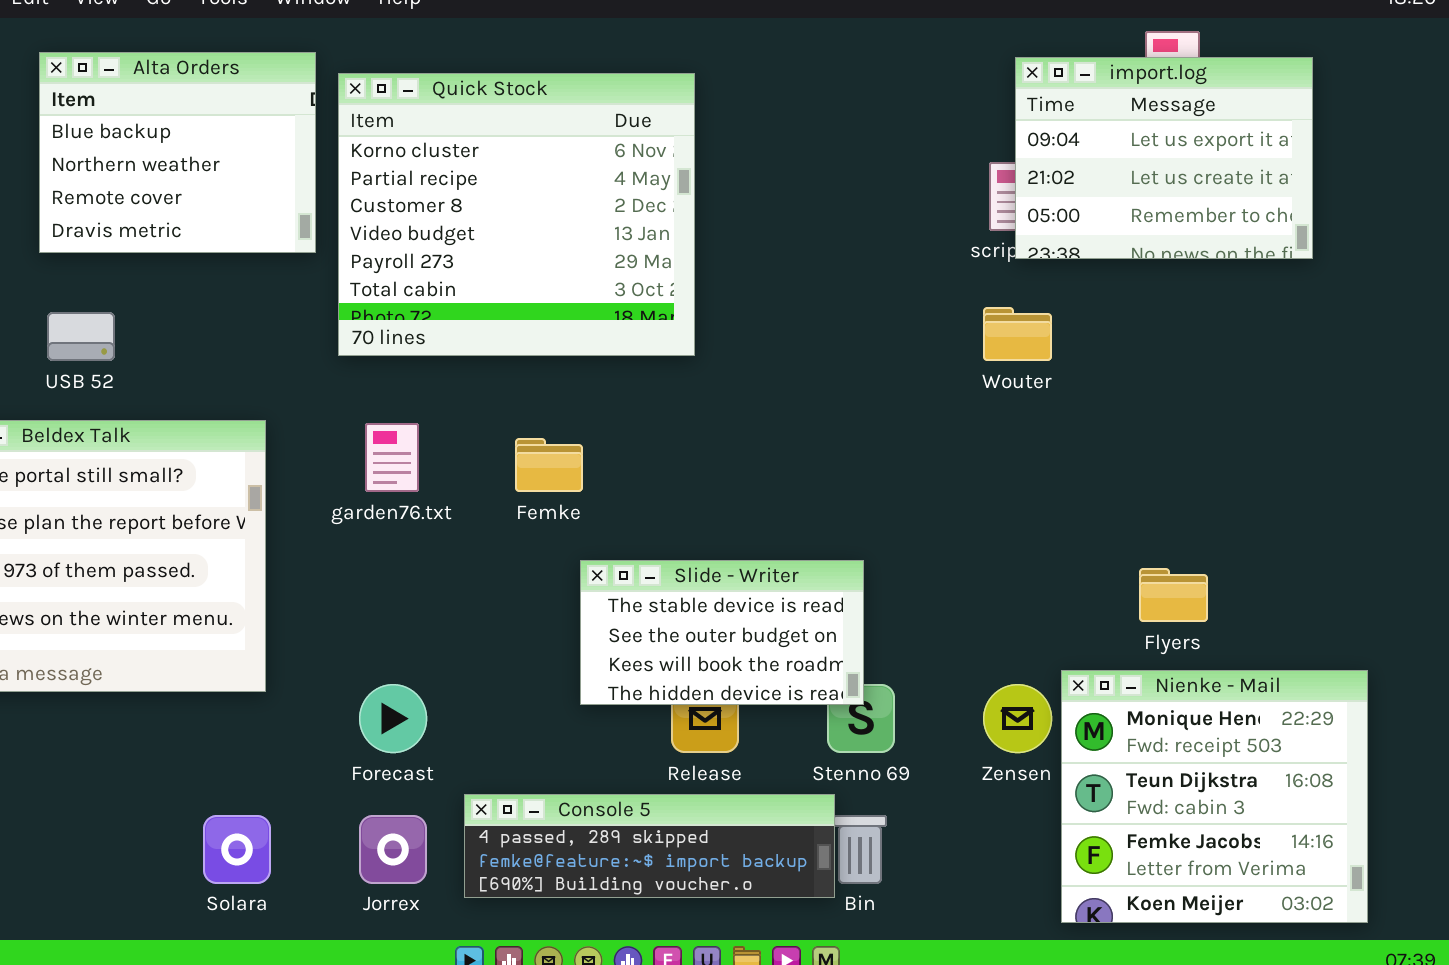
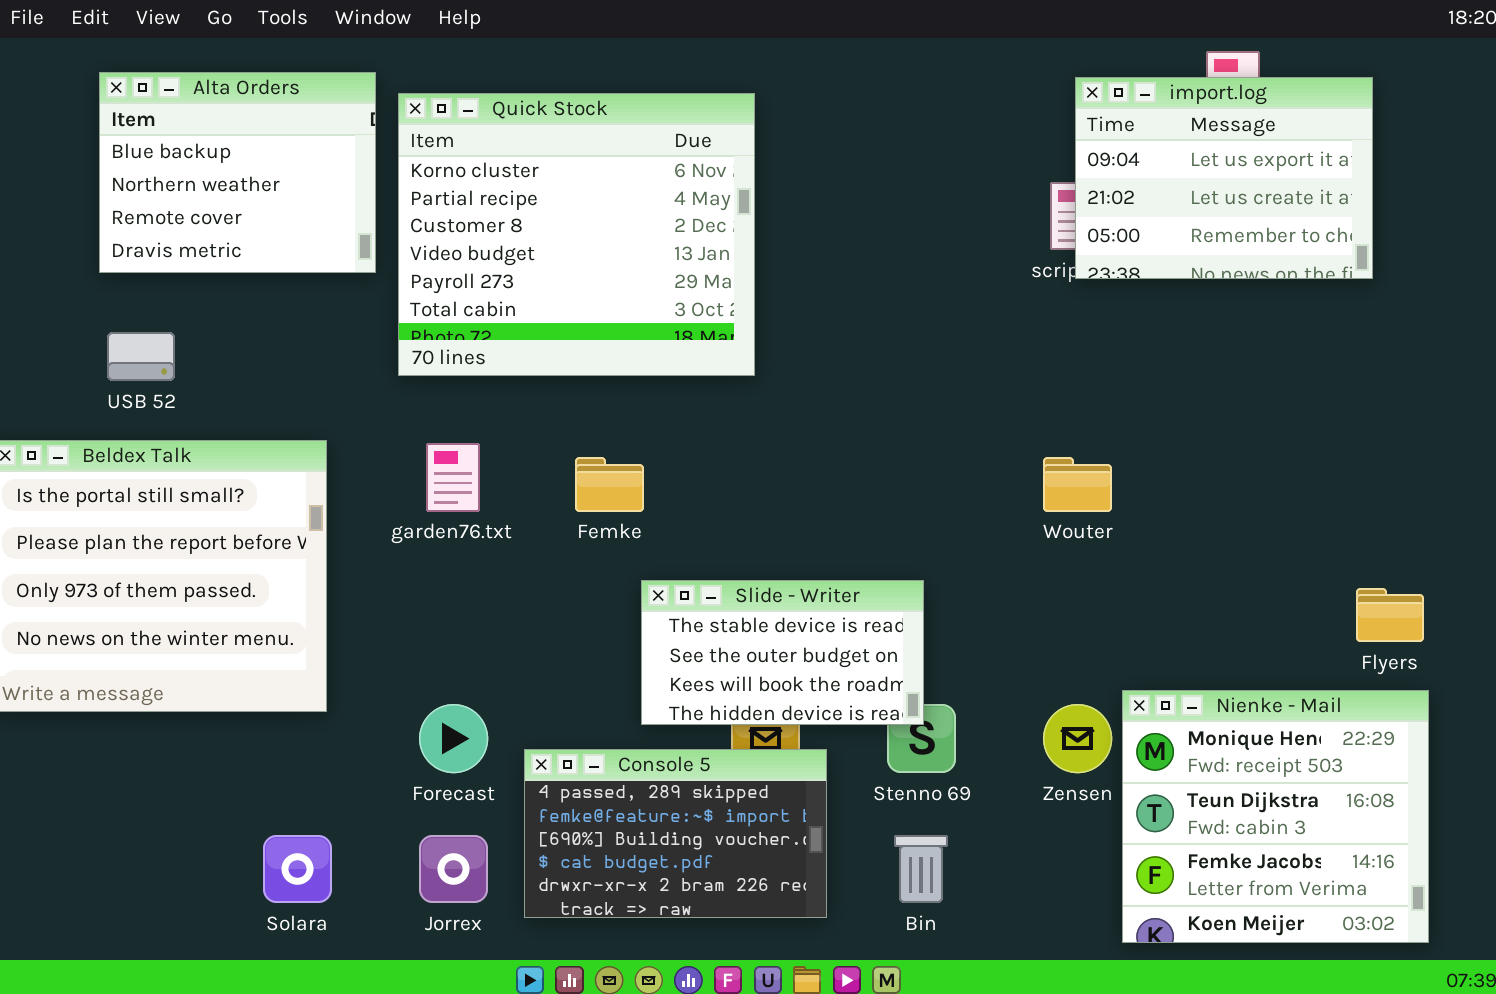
Wouter: [983,307,1052,361] -> [1043,457,1112,512], moved
Flyers: [1139,568,1208,622] -> [1356,588,1424,642], moved
Console 5: [464,794,835,898] -> [524,749,827,918], resized

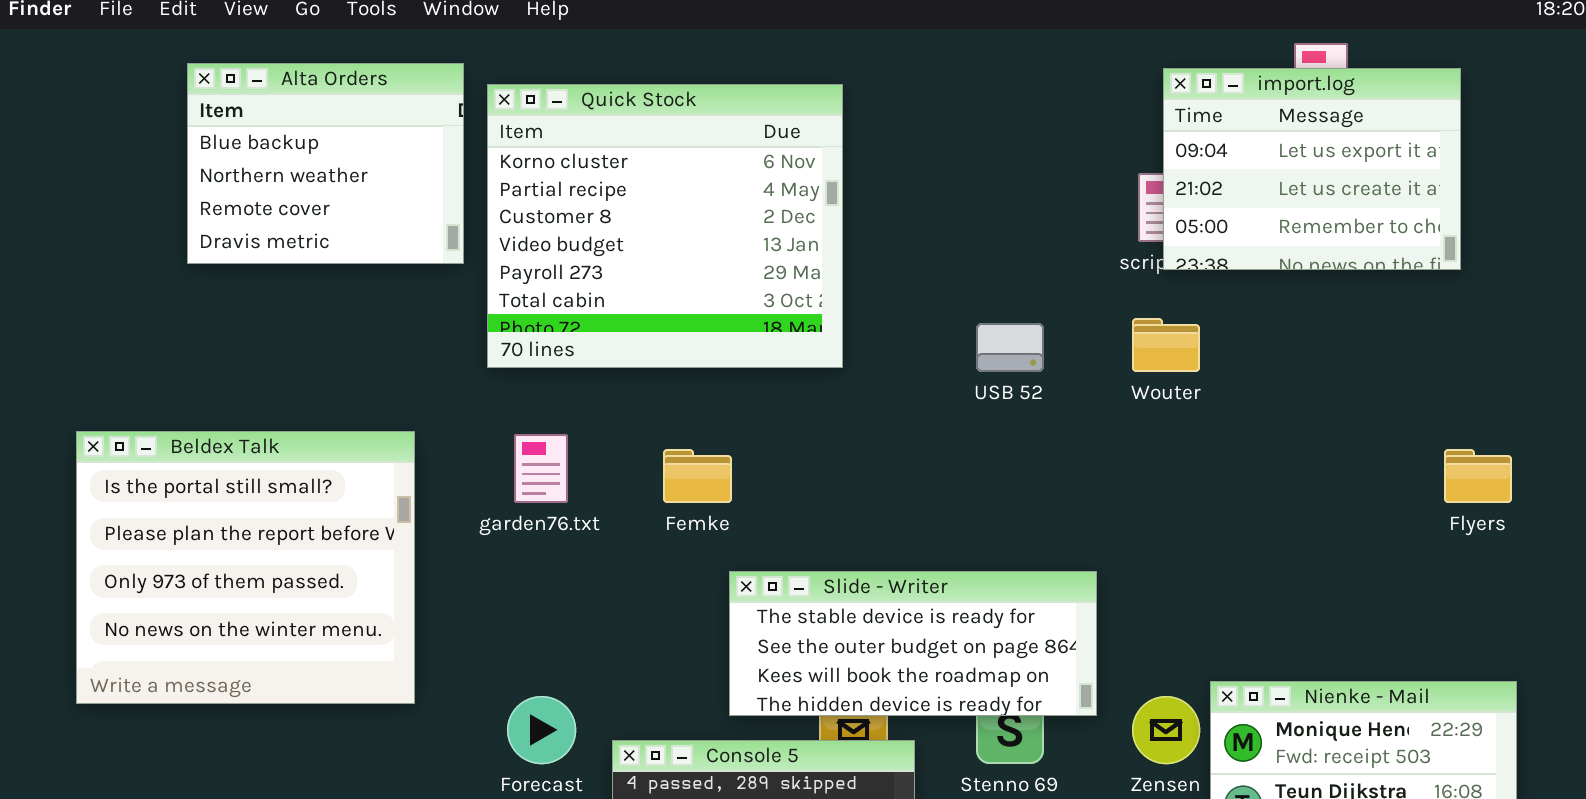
USB 52: [107,332,175,381] -> [976,323,1044,372], moved
Wouter: [1043,457,1112,512] -> [1132,318,1200,372], moved
Slide - Writer: [641,580,924,725] -> [729,571,1097,716], resized
Flyers: [1356,588,1424,642] -> [1444,449,1512,503], moved

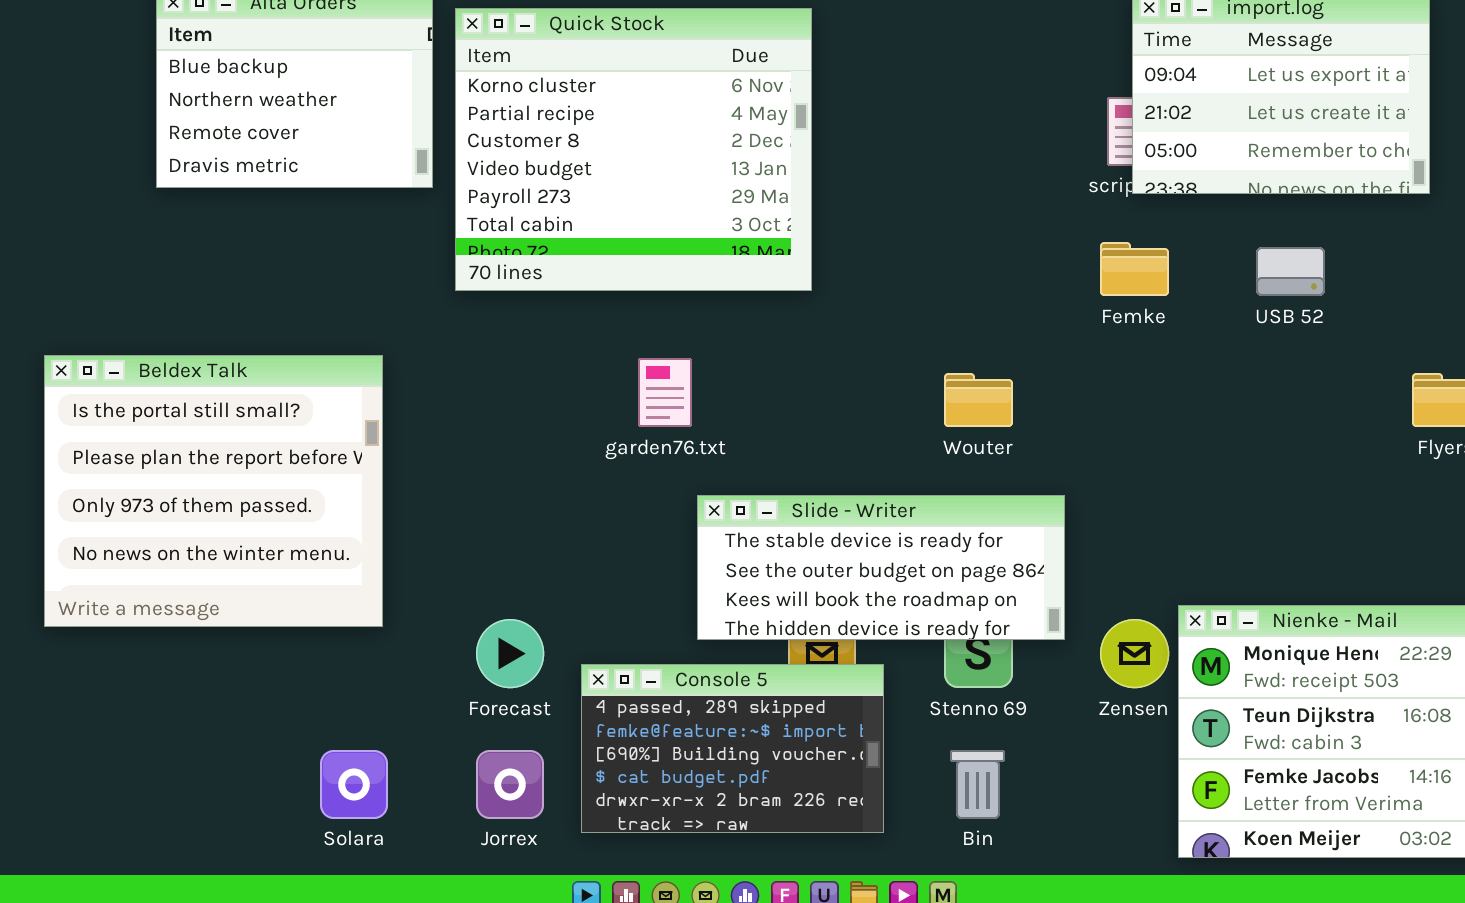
Wouter: [1132,318,1200,372] -> [944,373,1013,427], moved
USB 52: [976,323,1044,372] -> [1256,247,1325,296], moved
garden76.txt: [514,434,568,503] -> [638,358,692,427], moved
Femke: [663,449,732,503] -> [1100,242,1169,296], moved

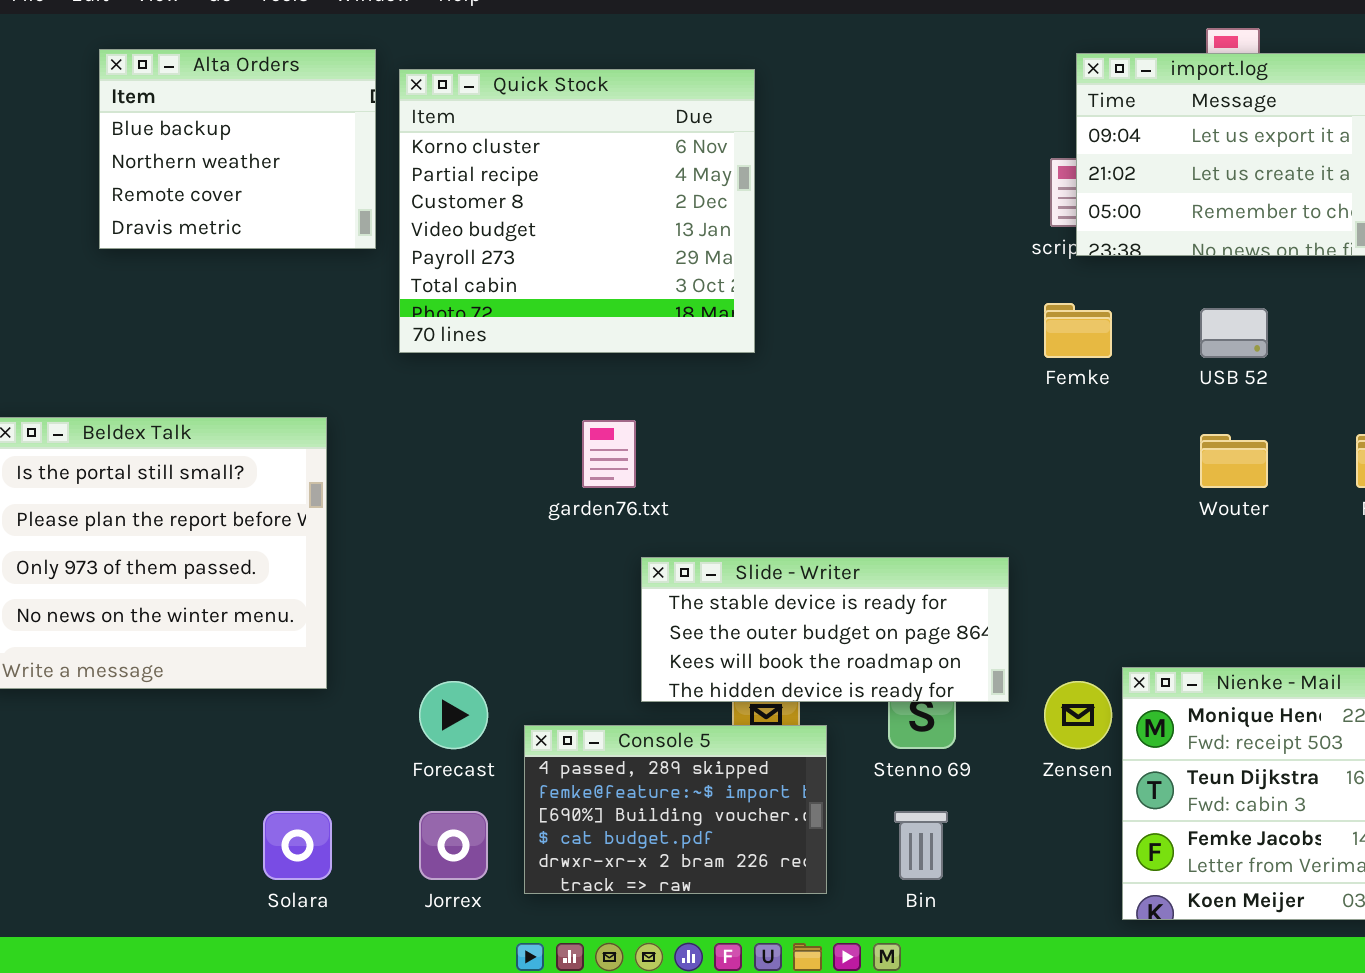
Wouter: [944,373,1013,427] -> [1200,434,1268,488], moved

